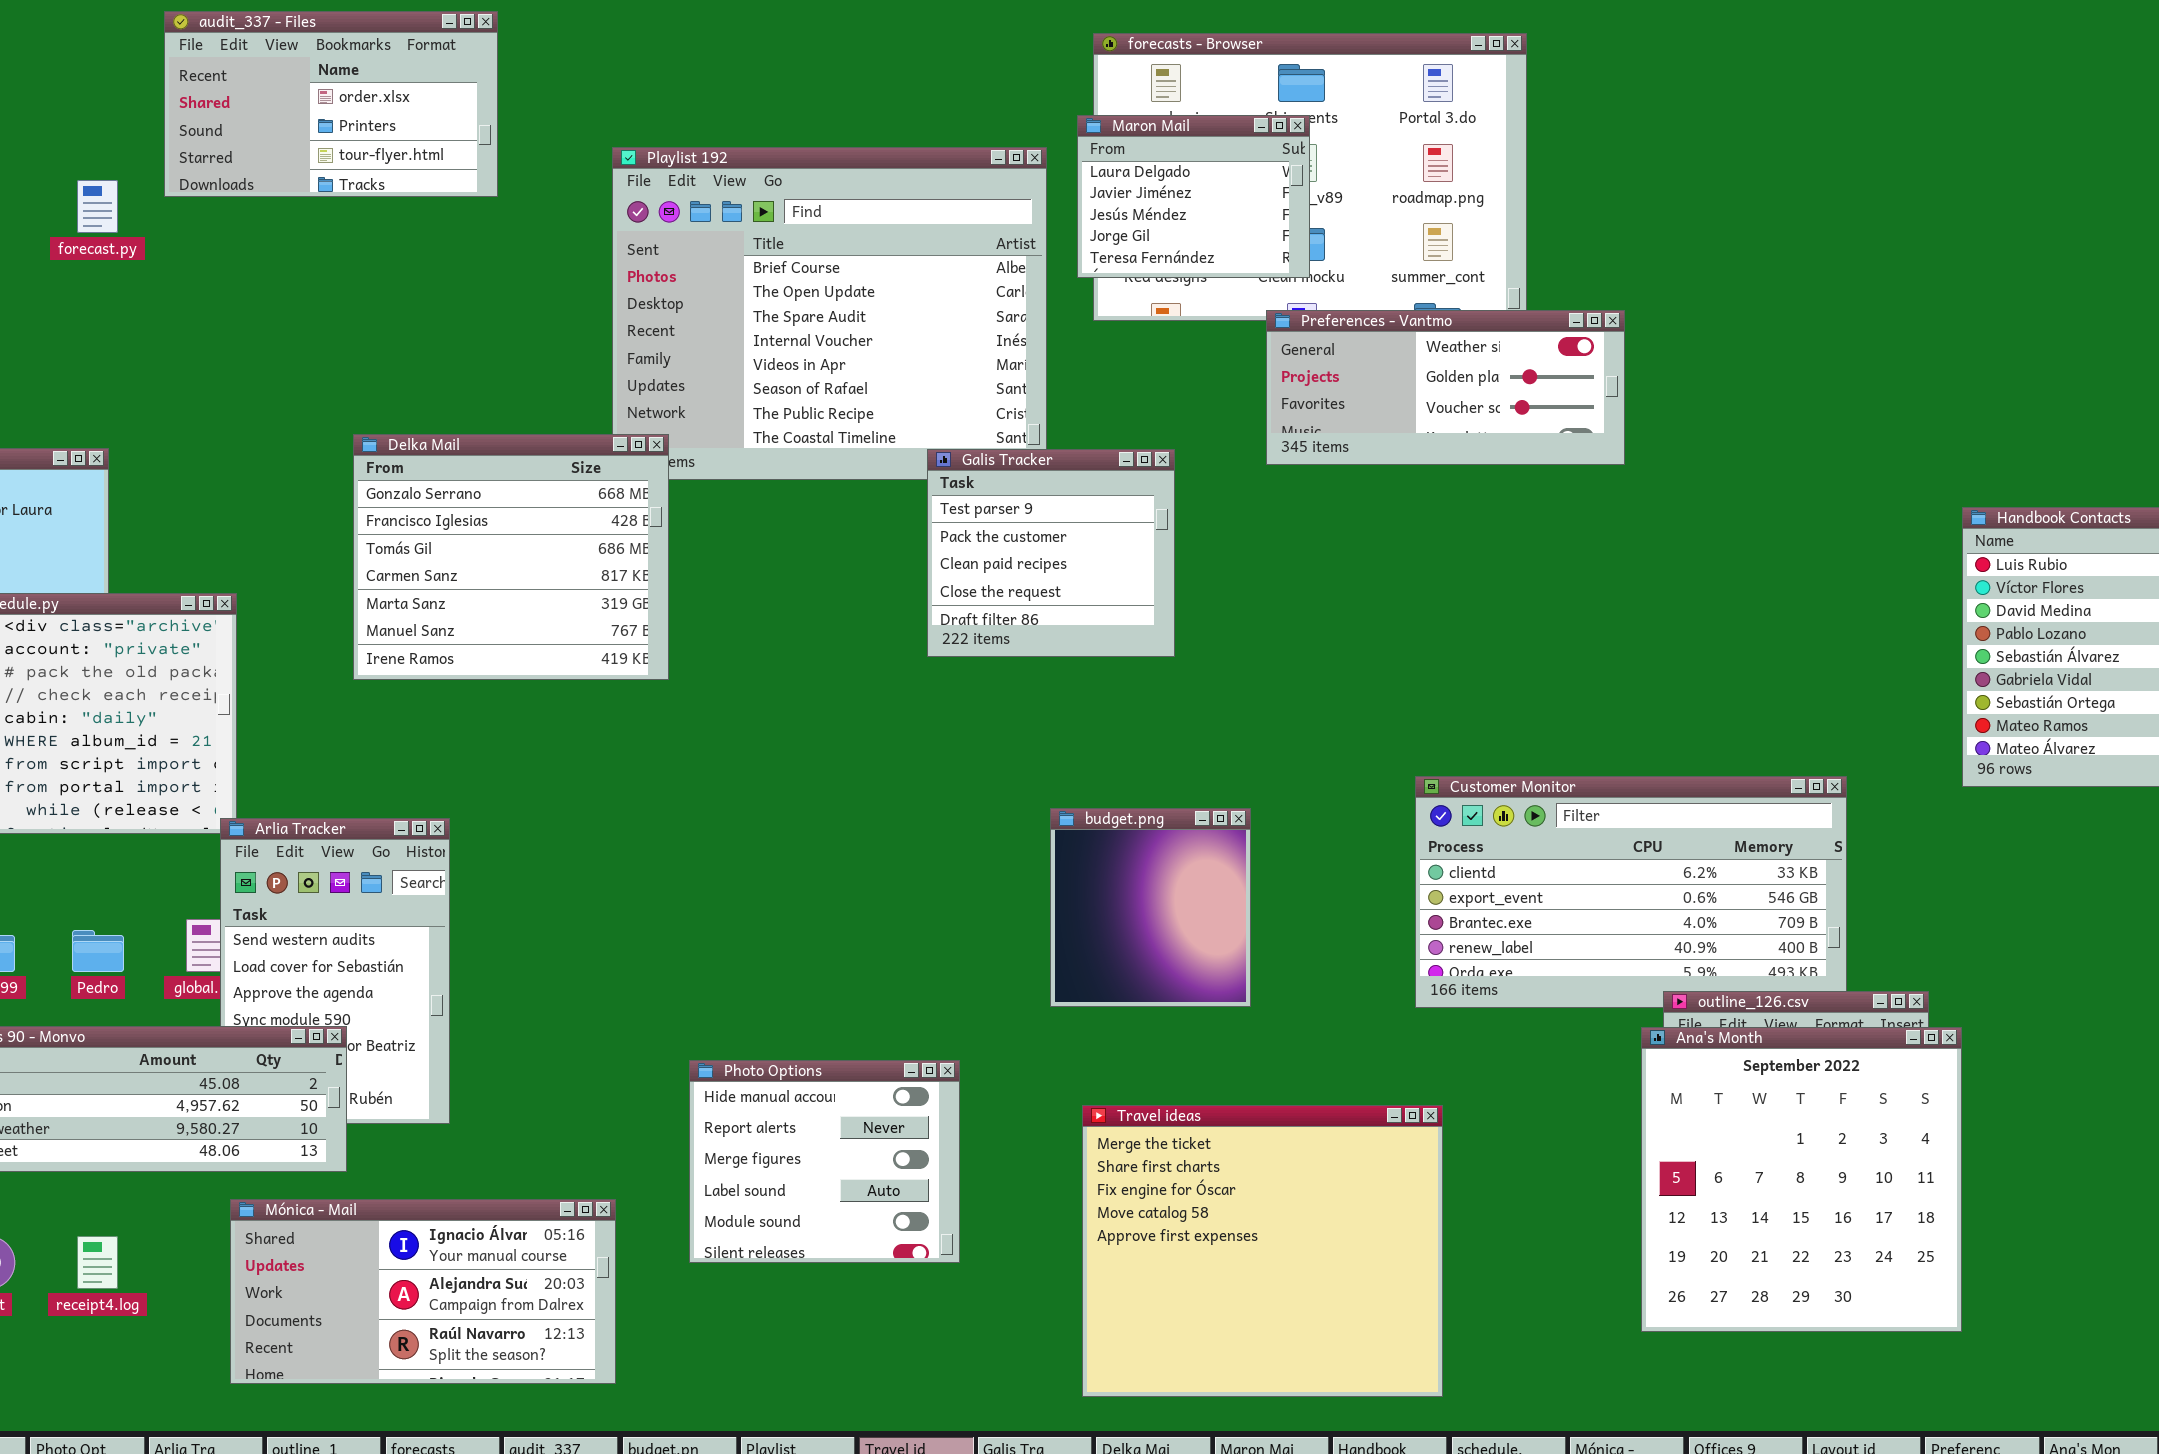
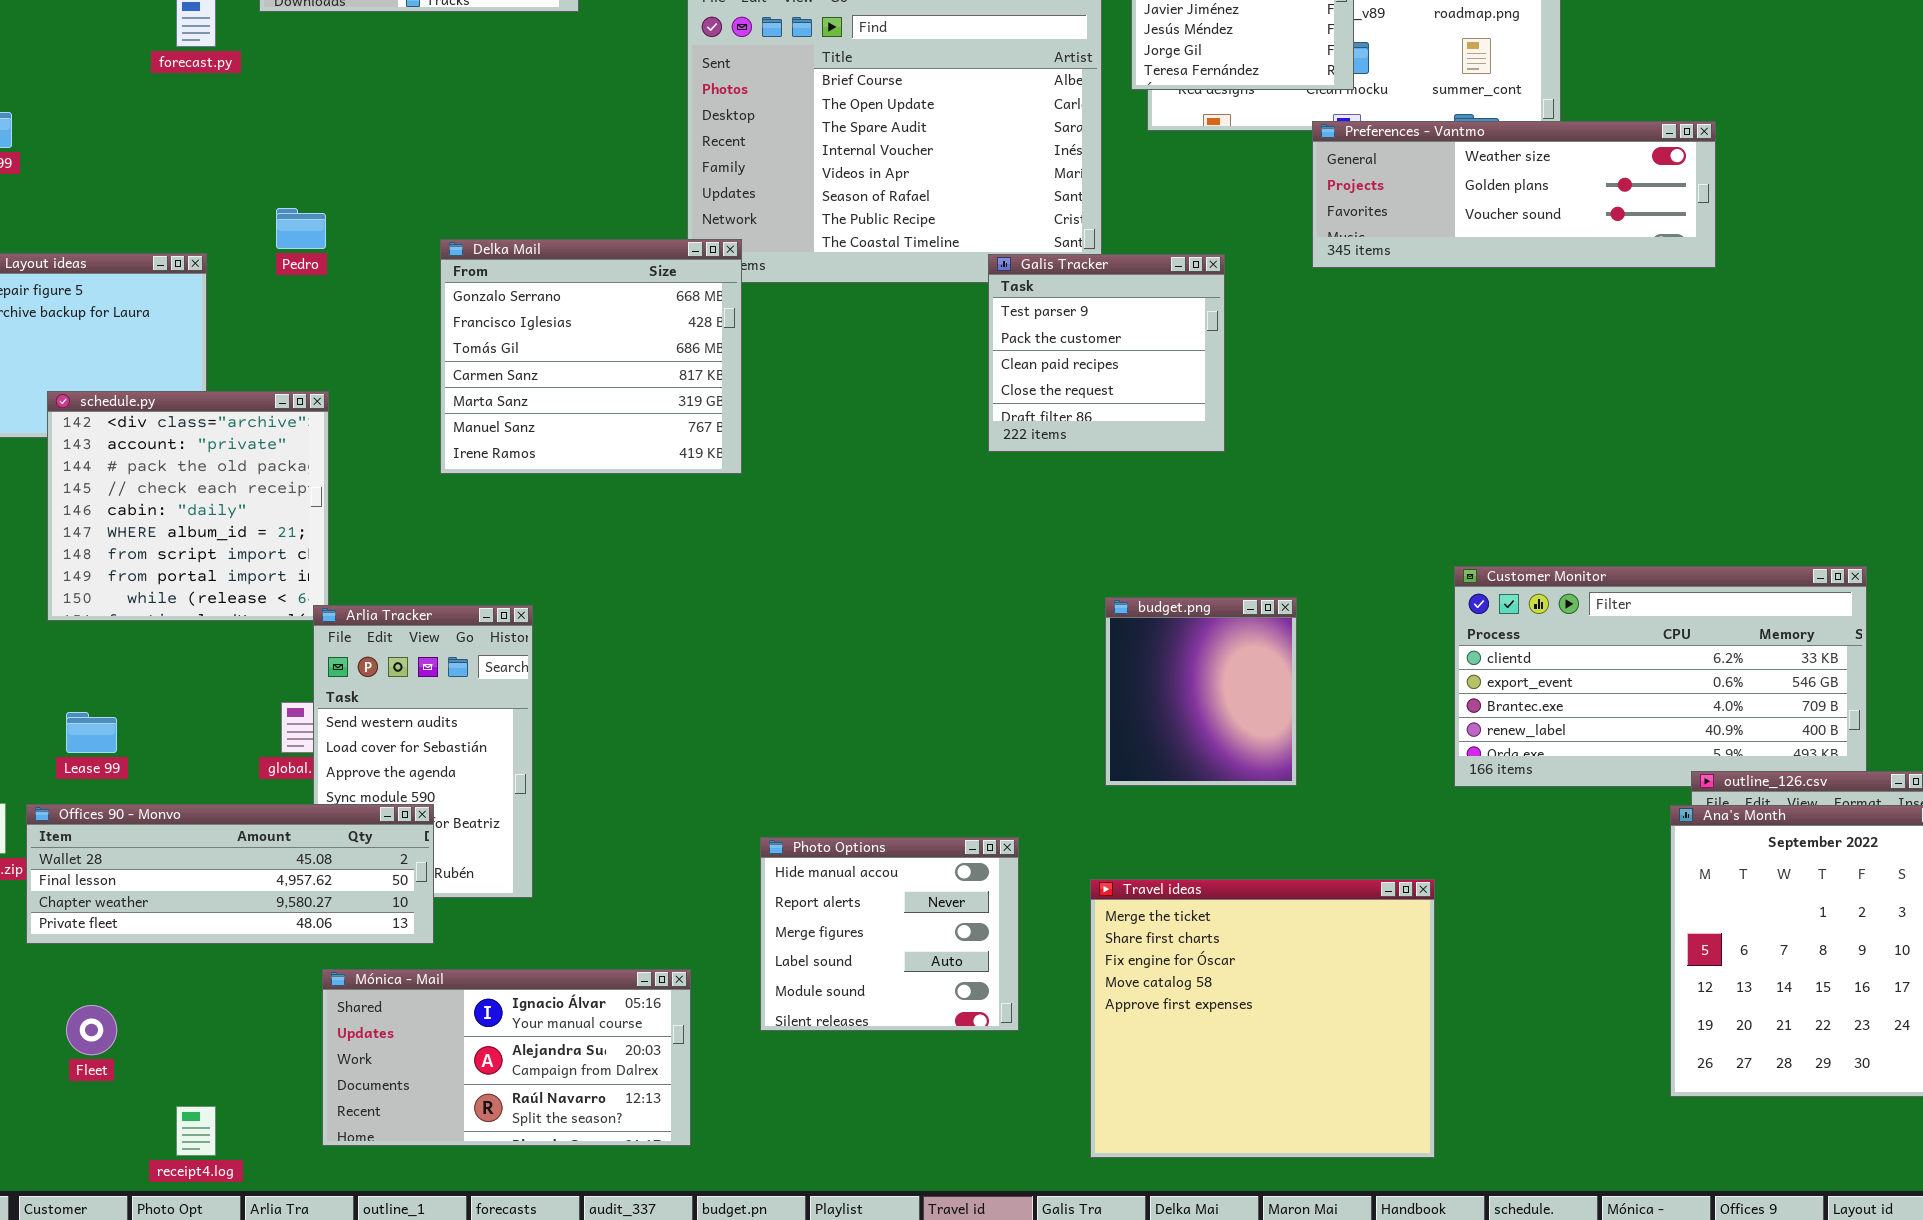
Preferences - Vantmo: [1266,310,1625,465] -> [1312,121,1716,268], resized
Pedro: [72,930,124,972] -> [276,208,326,249], moved
Travel ideas: [1082,1105,1443,1397] -> [1090,879,1435,1158], moved
receipt4.log: [77,1236,118,1289] -> [176,1106,216,1156], moved

